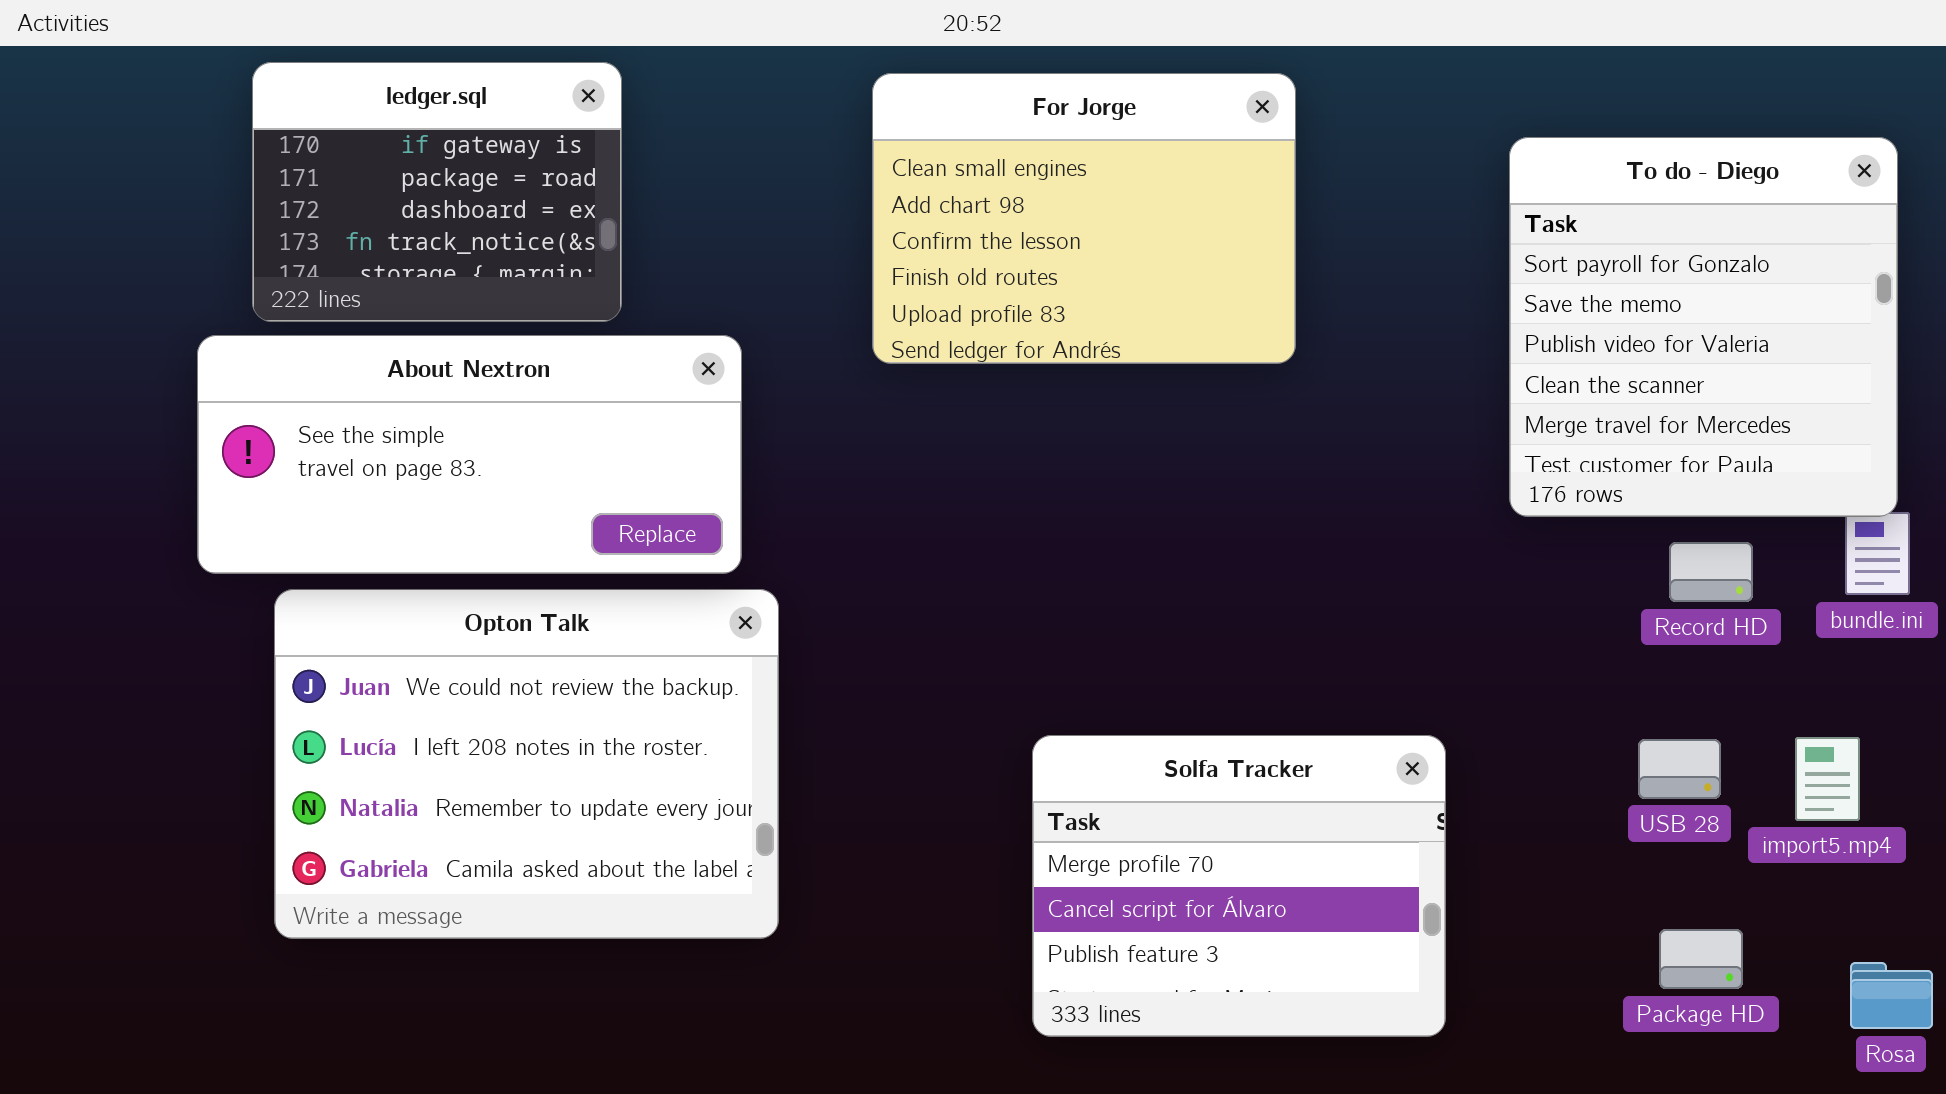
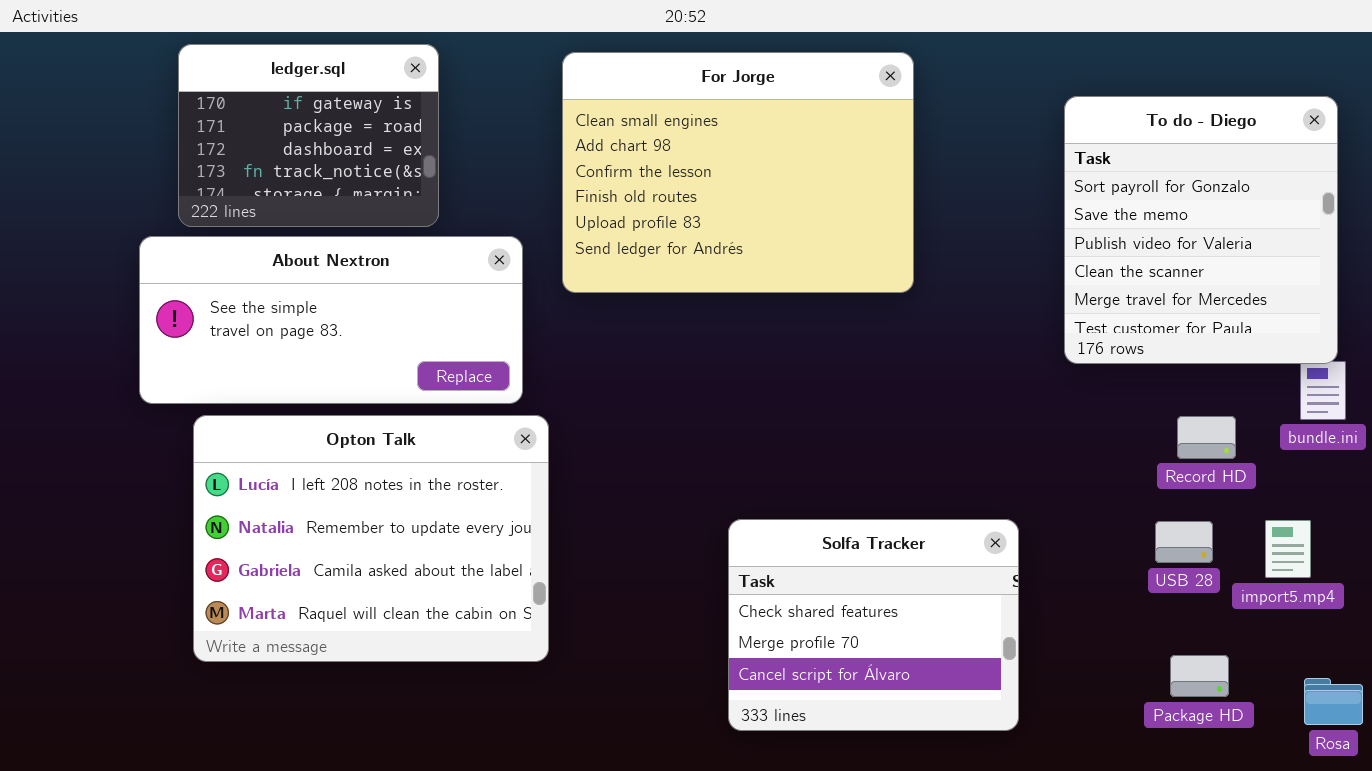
For Jorge: [872,73,1296,364] -> [562,52,914,293], resized
Record HD: [1669,542,1753,602] -> [1177,416,1236,459], moved
Opton Talk: [274,589,779,939] -> [193,415,549,662], scrolled down 1 row
Solfa Tracker: [1032,735,1446,1037] -> [728,519,1019,731], scrolled up 1 row

